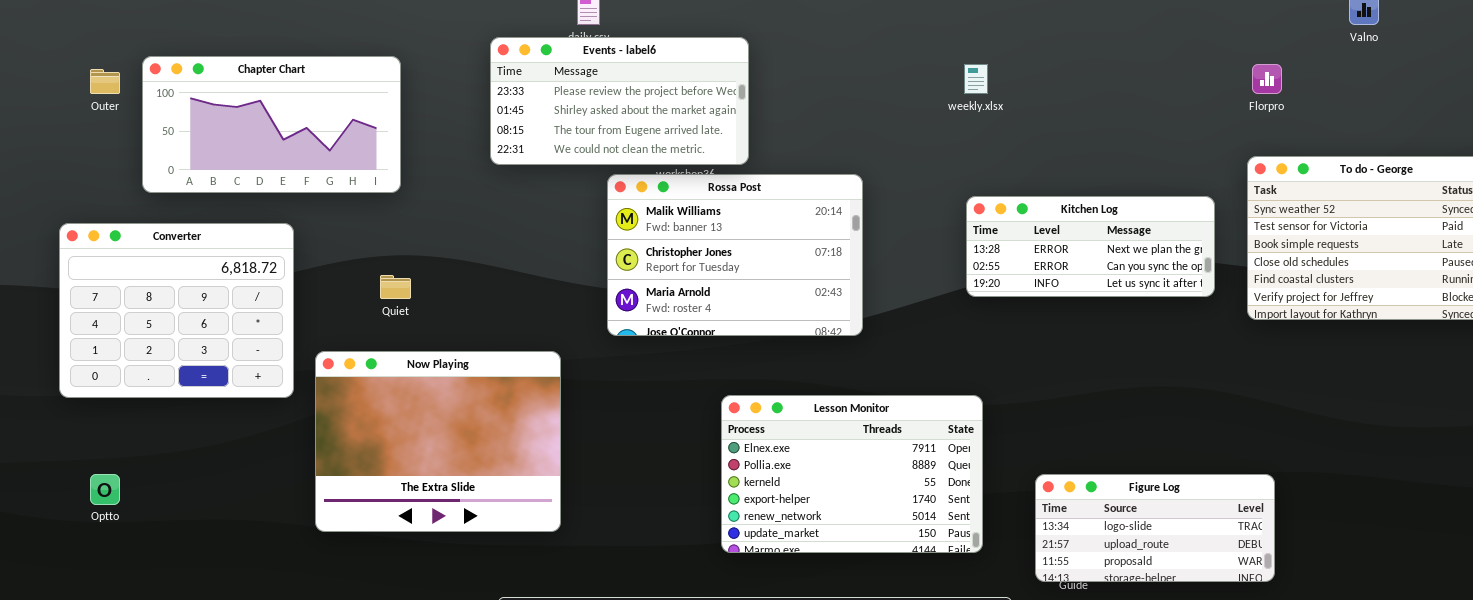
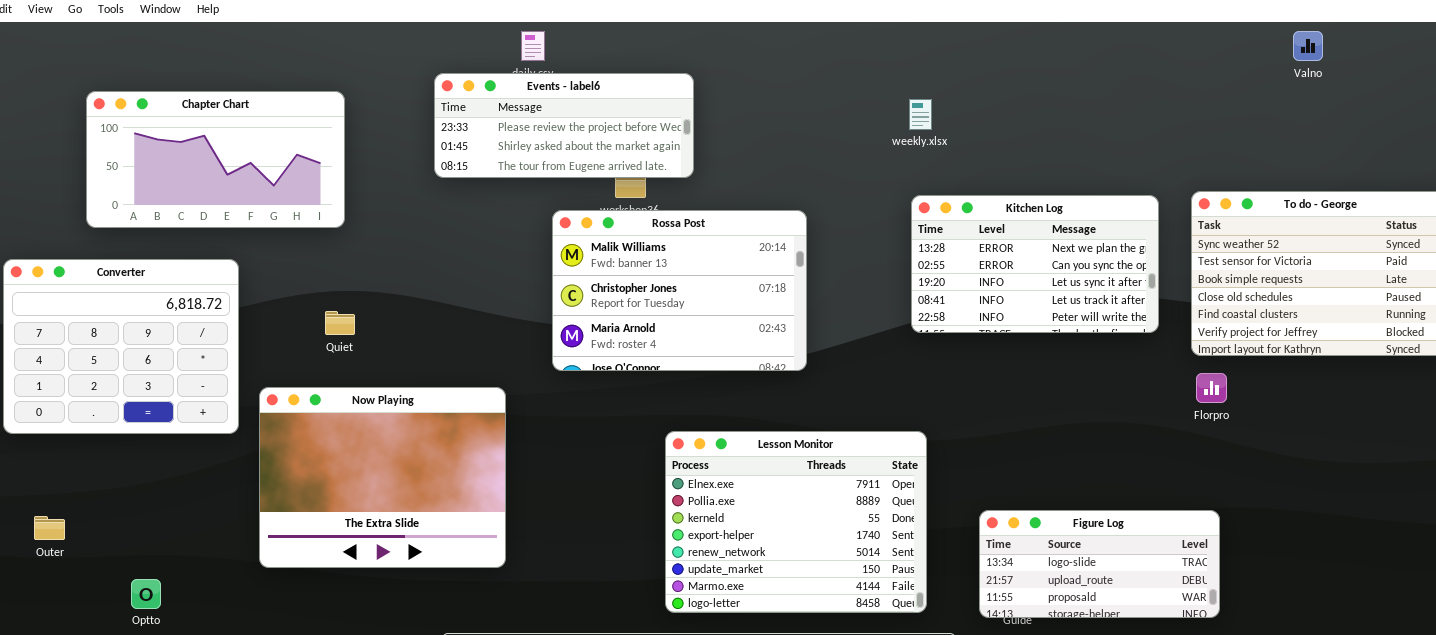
Events - label6: [490,37,749,165] -> [434,73,694,178], resized
Florpro: [1252,64,1282,94] -> [1196,373,1227,403], moved
Outer: [90,69,120,94] -> [34,516,65,540], moved
Kitchen Log: [966,196,1215,297] -> [911,195,1159,333], resized
Lesson Monitor: [721,395,983,553] -> [665,431,927,613], resized
Optto: [90,474,120,505] -> [131,579,161,609], moved

